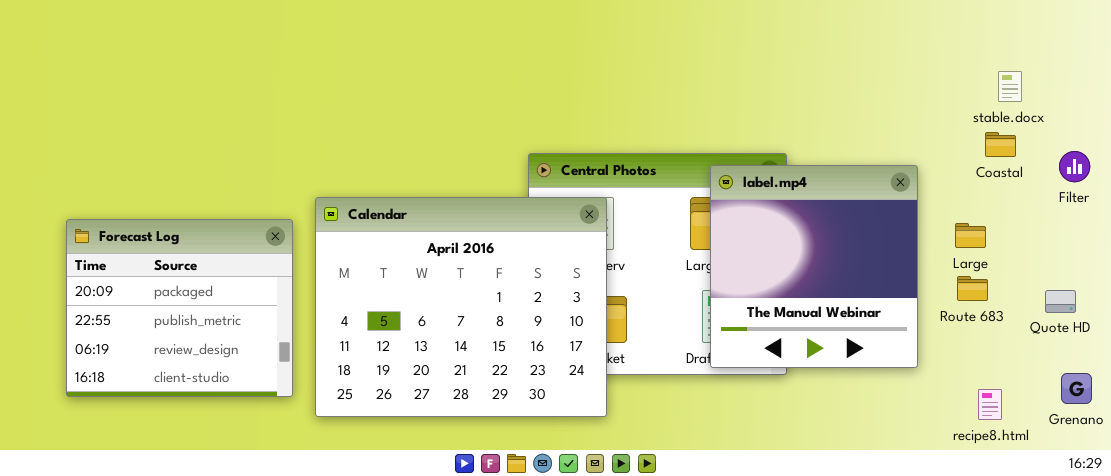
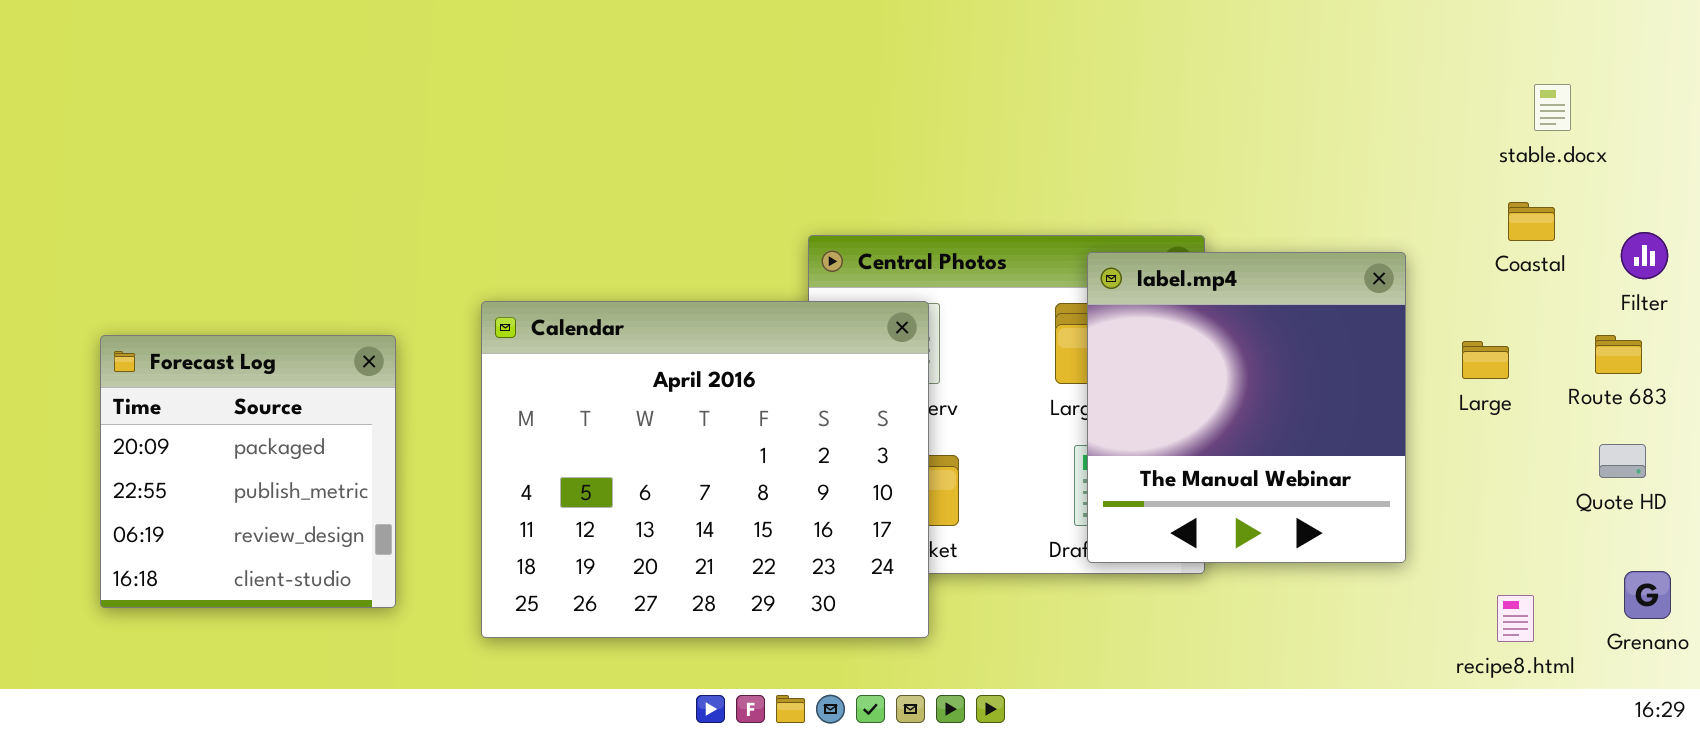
stable.docx: [998,71,1022,102] -> [1534,84,1571,131], moved
Forecast Log: [66,219,293,397] -> [100,335,396,608], resized
Route 683: [957,276,988,301] -> [1595,335,1642,374], moved

